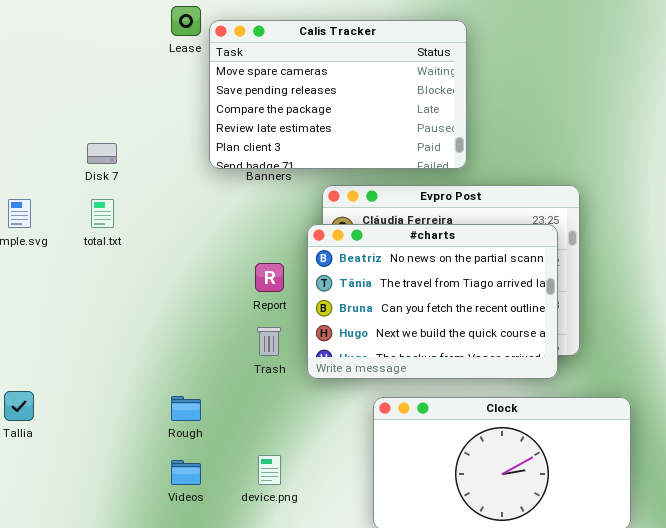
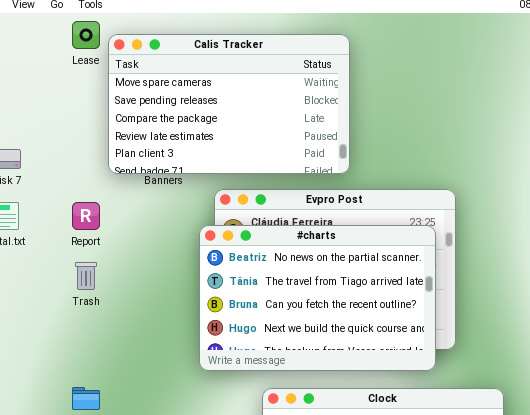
Report: [255,263,284,292] -> [72,202,100,230], moved
Trash: [257,327,281,356] -> [75,262,97,290], moved

